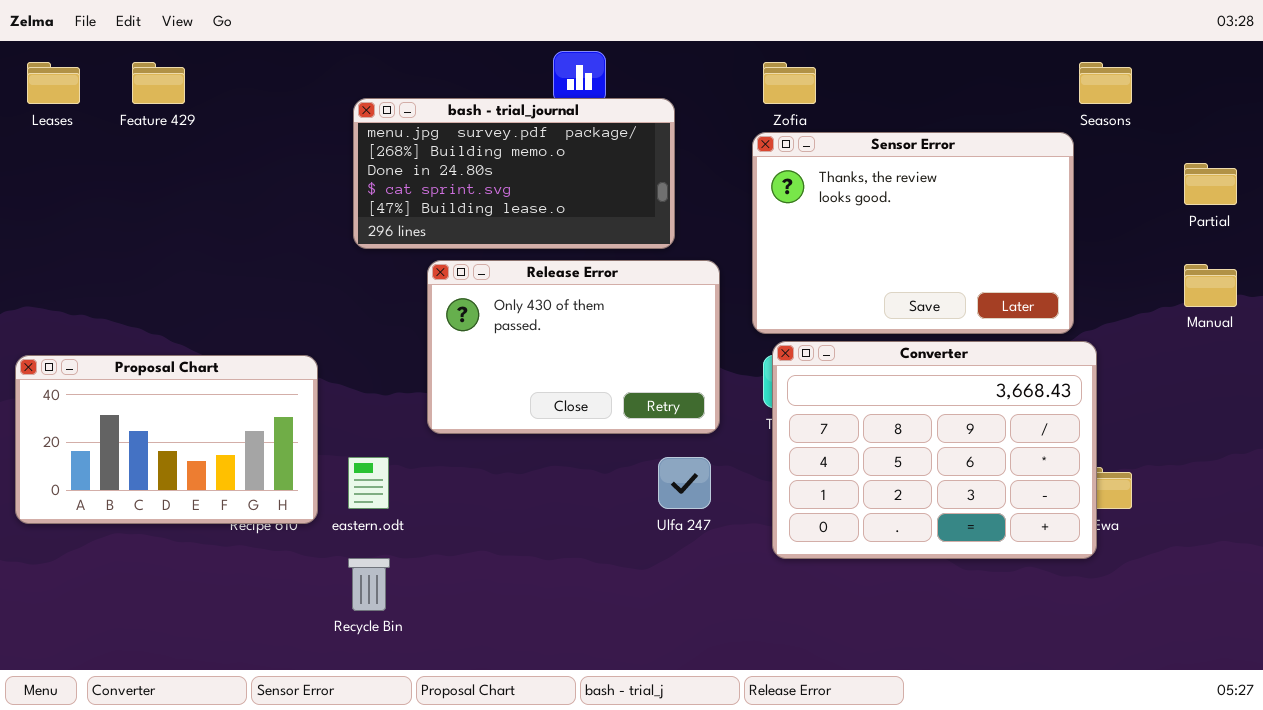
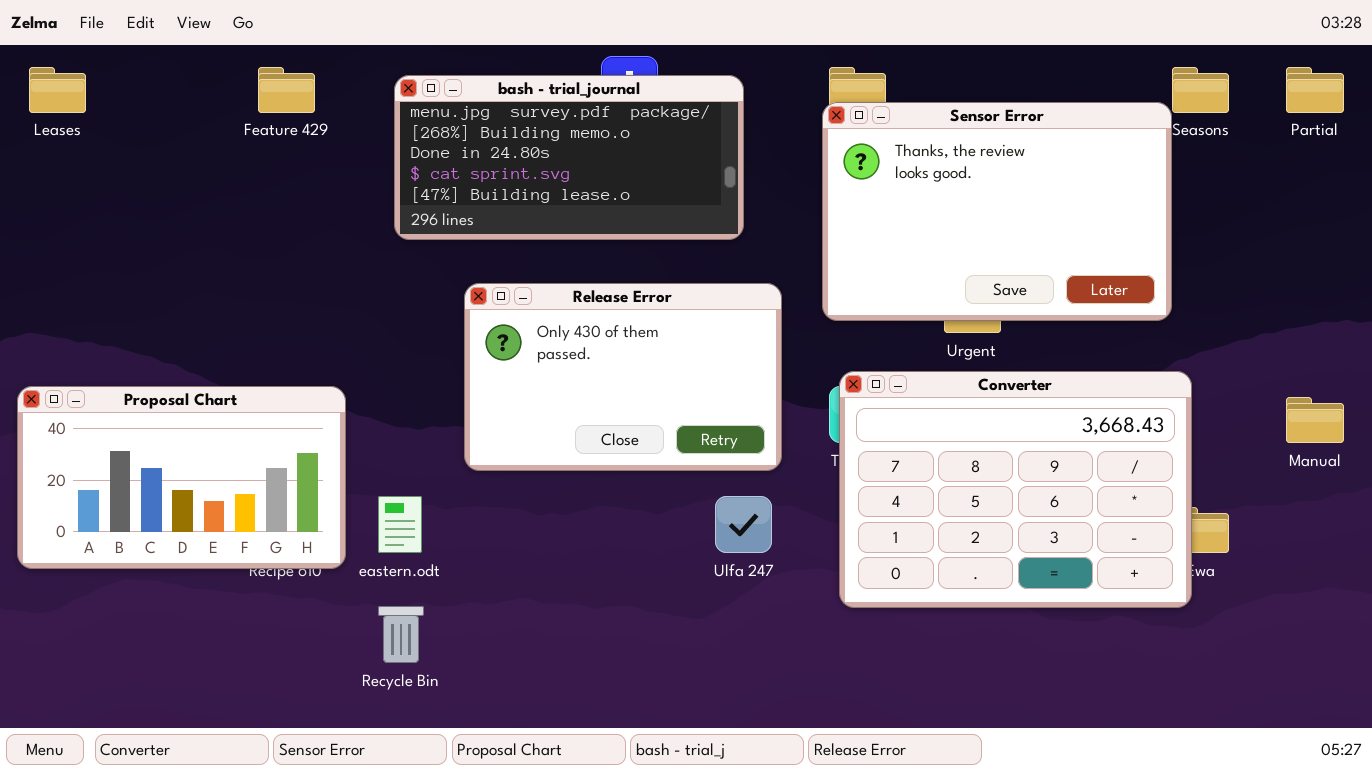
Feature 429: [132,62,185,104] -> [258,67,315,113], moved
bash - trial_journal: [353,98,675,249] -> [394,75,744,240], moved
Sensor Error: [752,132,1074,334] -> [822,102,1172,321], moved
Partial: [1184,163,1237,205] -> [1286,67,1344,113], moved
Manual: [1184,264,1237,307] -> [1286,397,1344,443], moved

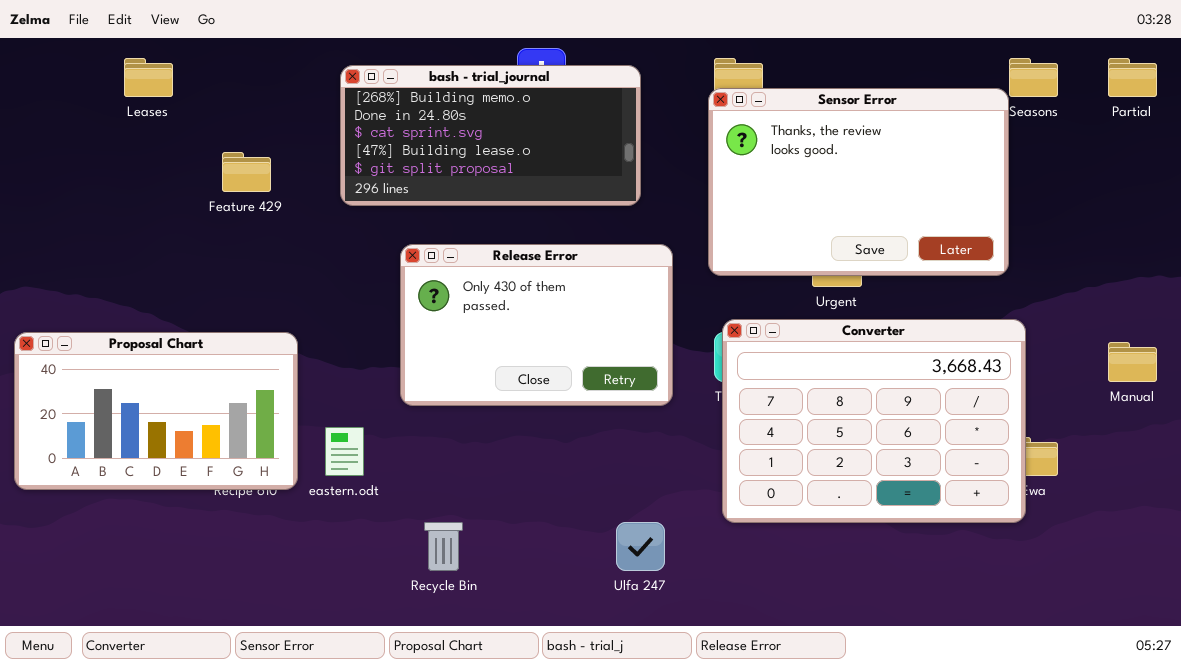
Leases: [29,67,86,113] -> [124,58,173,97], moved
Feature 429: [258,67,315,113] -> [222,152,271,192], moved
bash - trial_journal: [394,75,744,240] -> [340,65,641,206], scrolled down 1 row
Ulfa 247: [715,496,772,553] -> [616,522,665,571], moved
Recycle Bin: [378,606,424,663] -> [424,522,463,571], moved

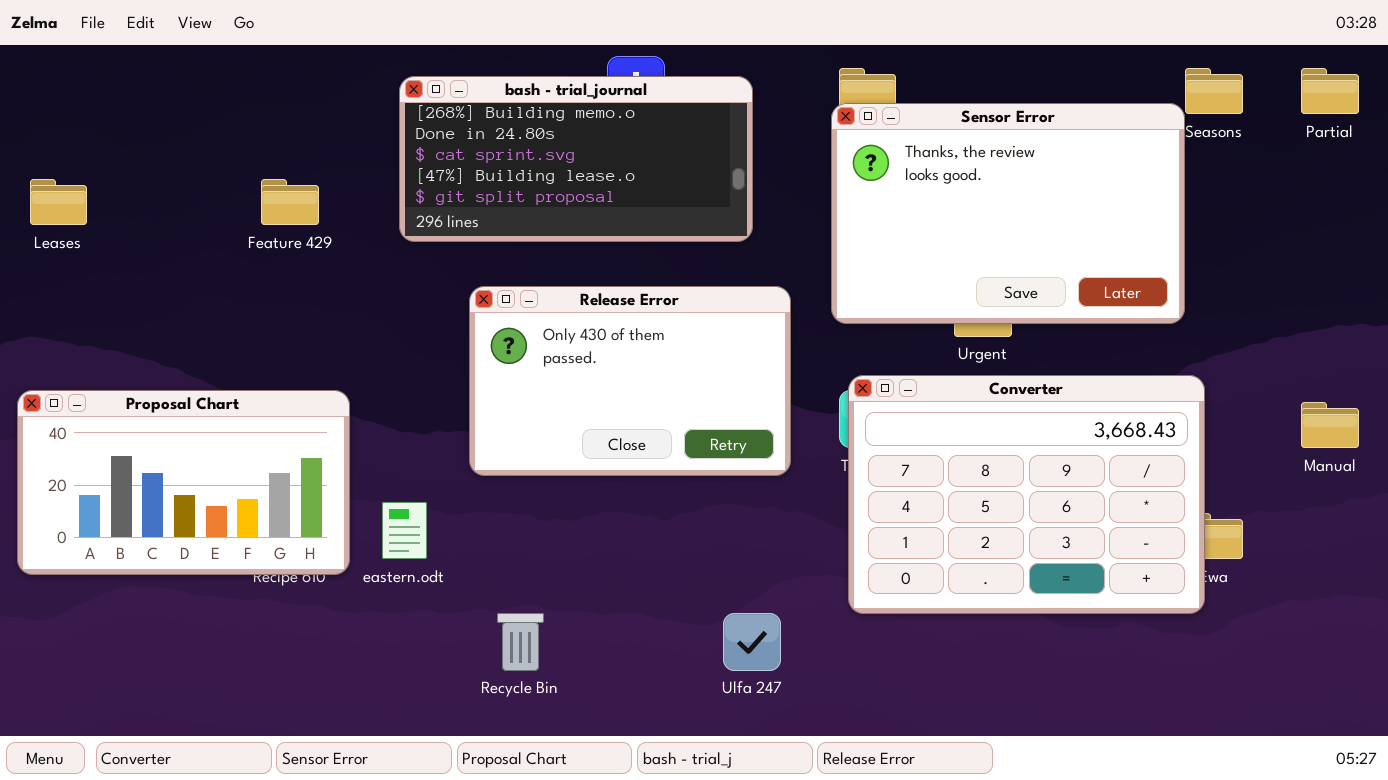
Leases: [124,58,173,97] -> [30,179,87,225], moved

